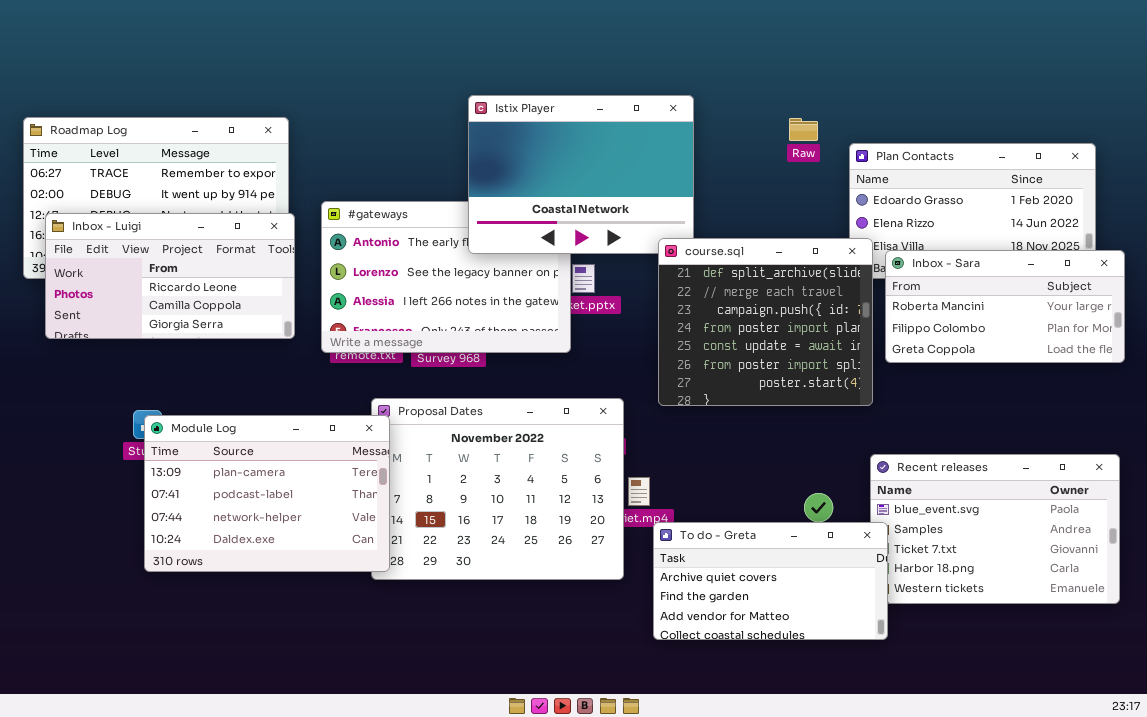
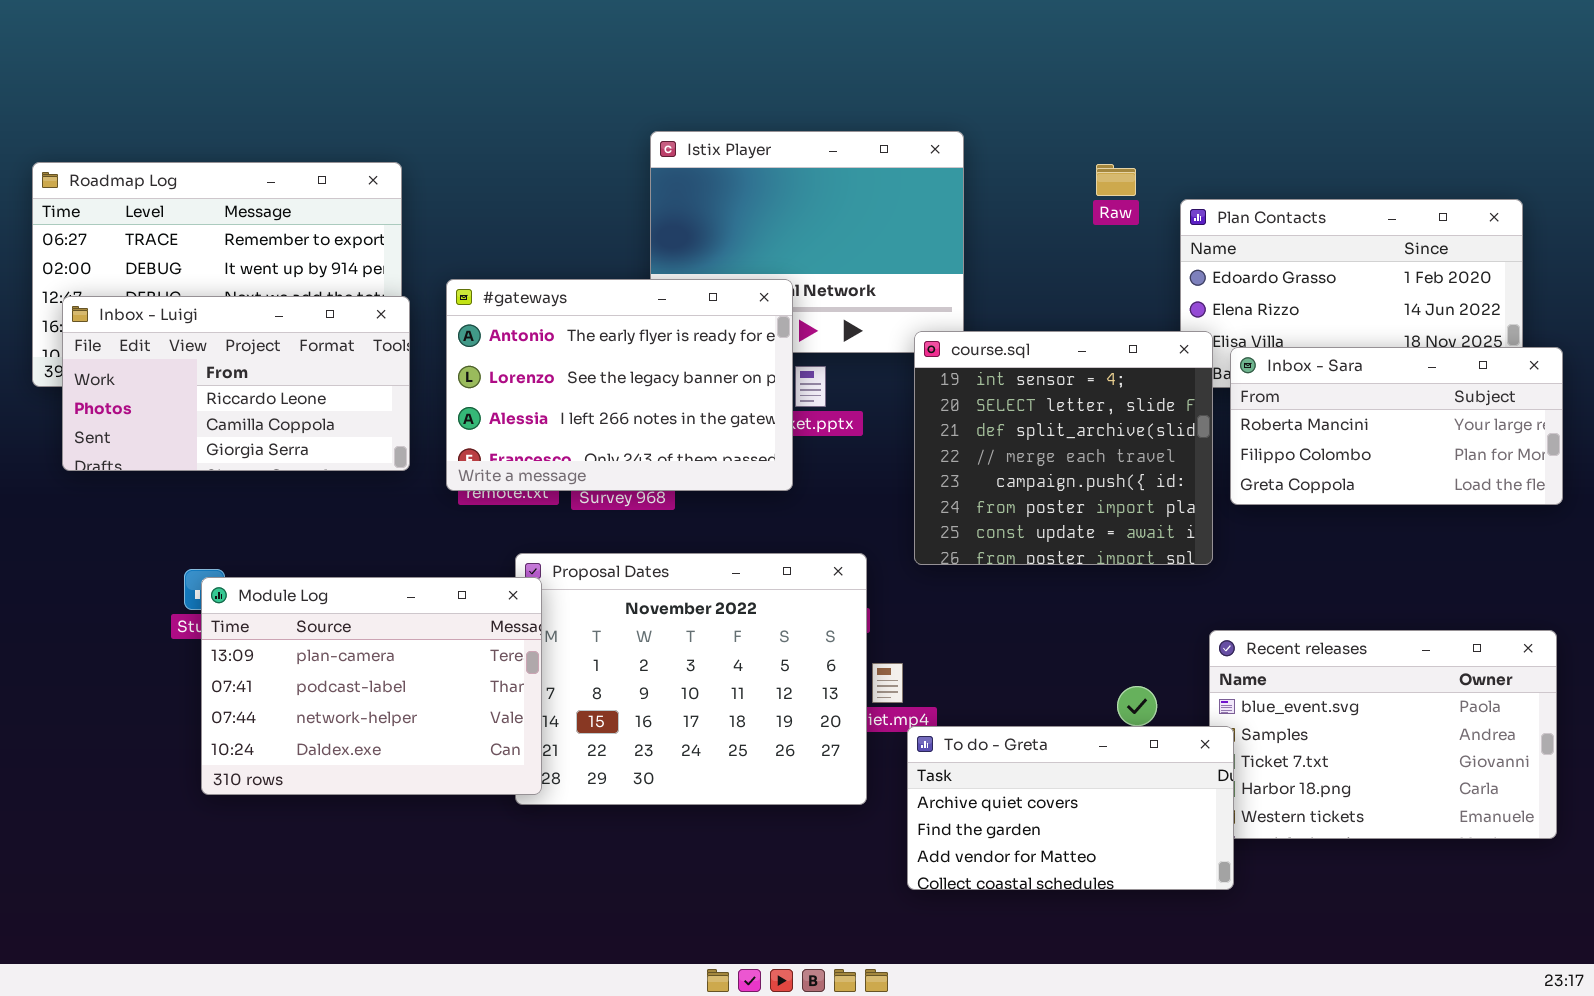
#gateways: [321,201,571,353] -> [446,279,793,491], raised
course.sql: [658,238,873,406] -> [914,331,1213,565], scrolled up 2 rows

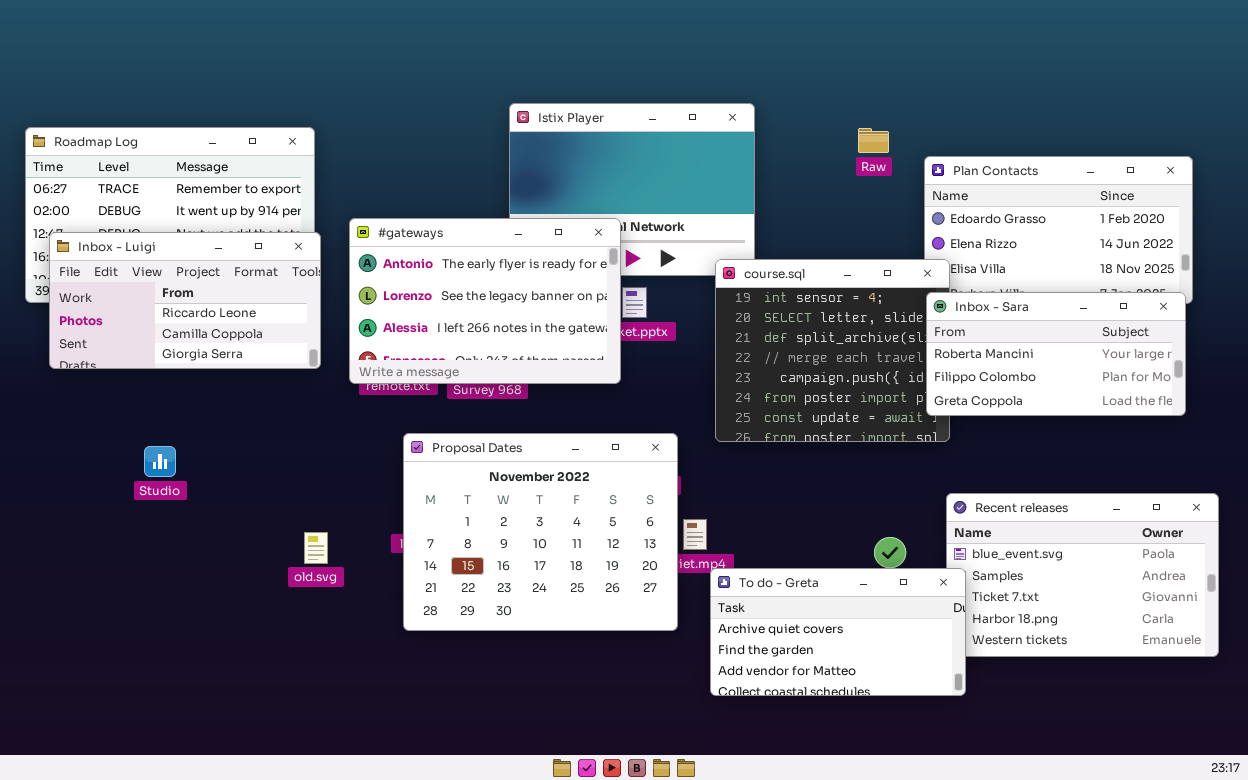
Inbox - Sara: [1230,347,1563,505] -> [926,292,1186,416], moved
Module Log: [201,577,542,795] -> none, closed

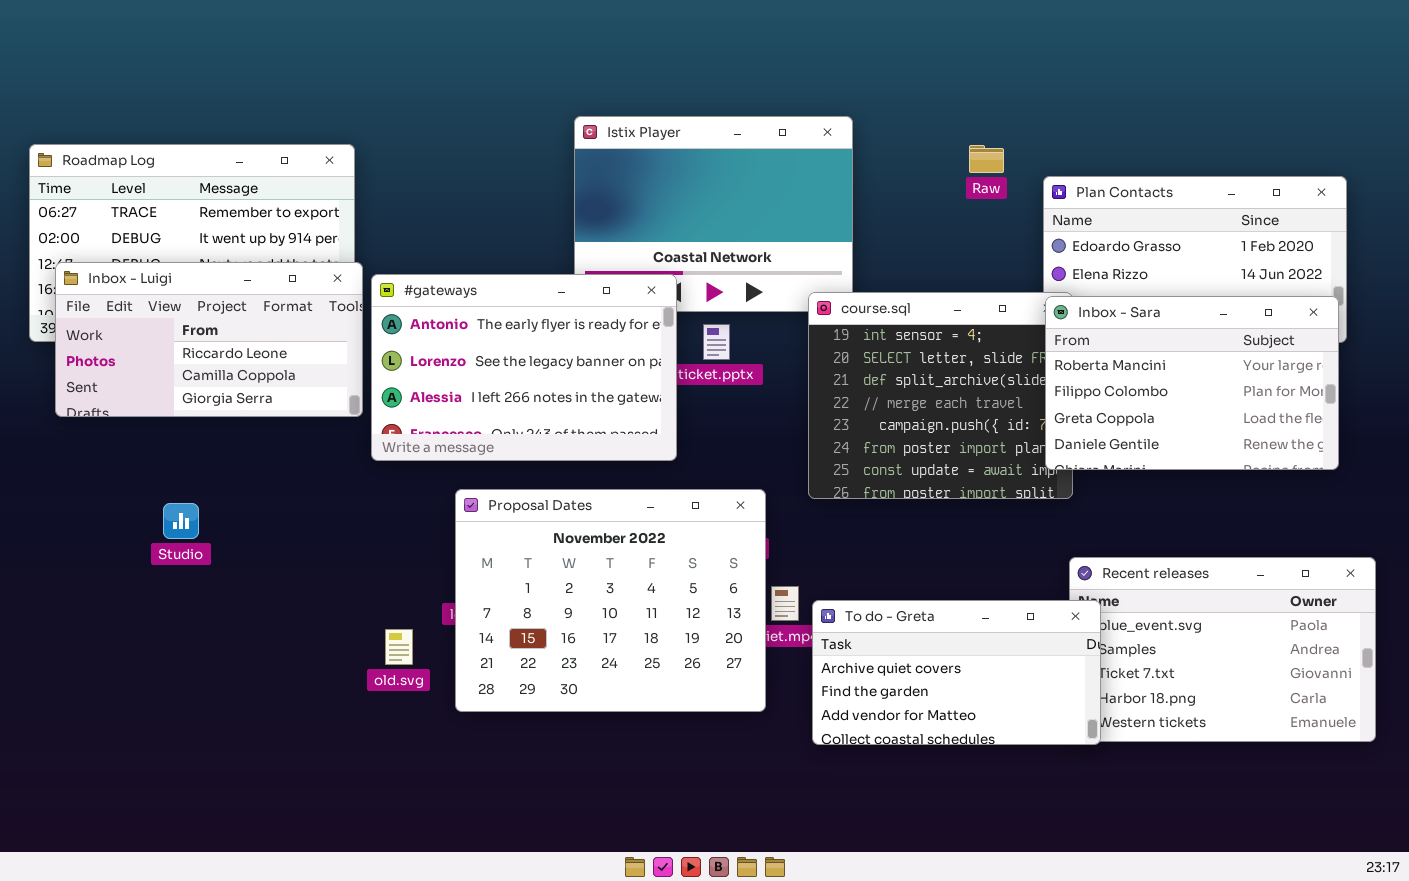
#gateways: [349,218,621,384] -> [371,274,677,461], moved
Inbox - Sara: [926,292,1186,416] -> [1045,296,1339,470], resized
old.svg: [304,532,328,564] -> [385,629,413,665], moved
To do - Greta: [710,568,966,696] -> [812,600,1101,745], moved

